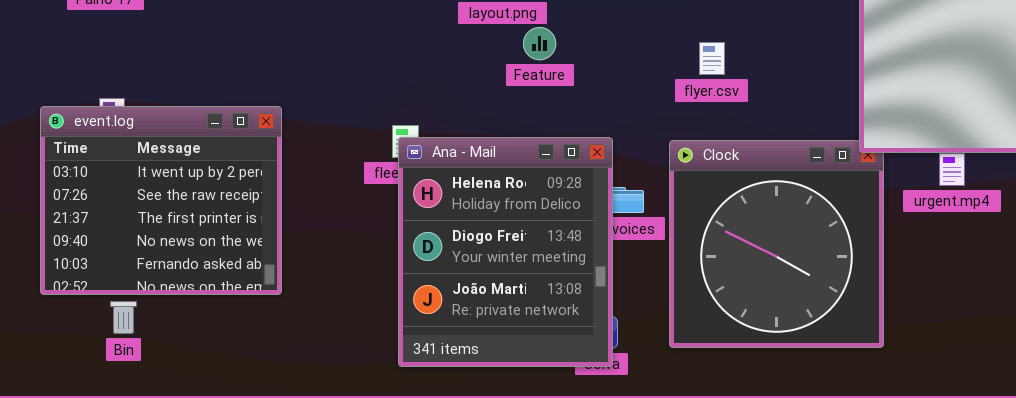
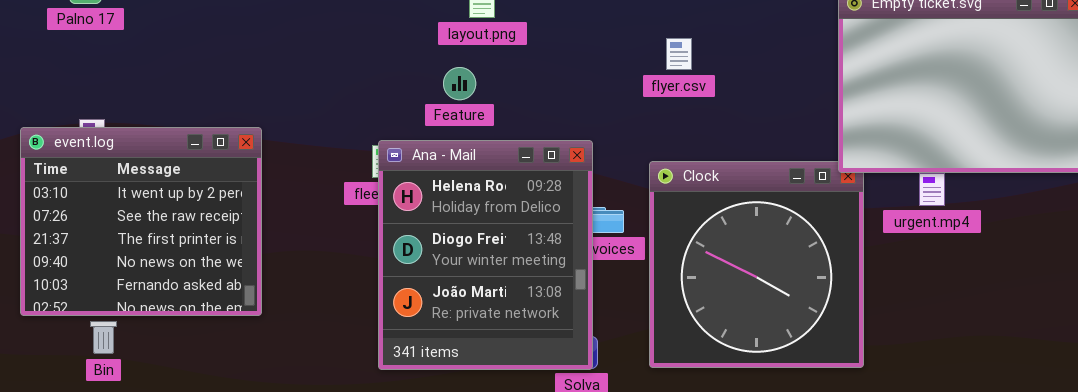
Feature: [523,27,556,60] -> [443,67,476,100], moved
flyer.csv: [699,42,725,75] -> [666,38,692,70], moved
Ana - Mail: [398,137,613,367] -> [378,140,593,370], moved

